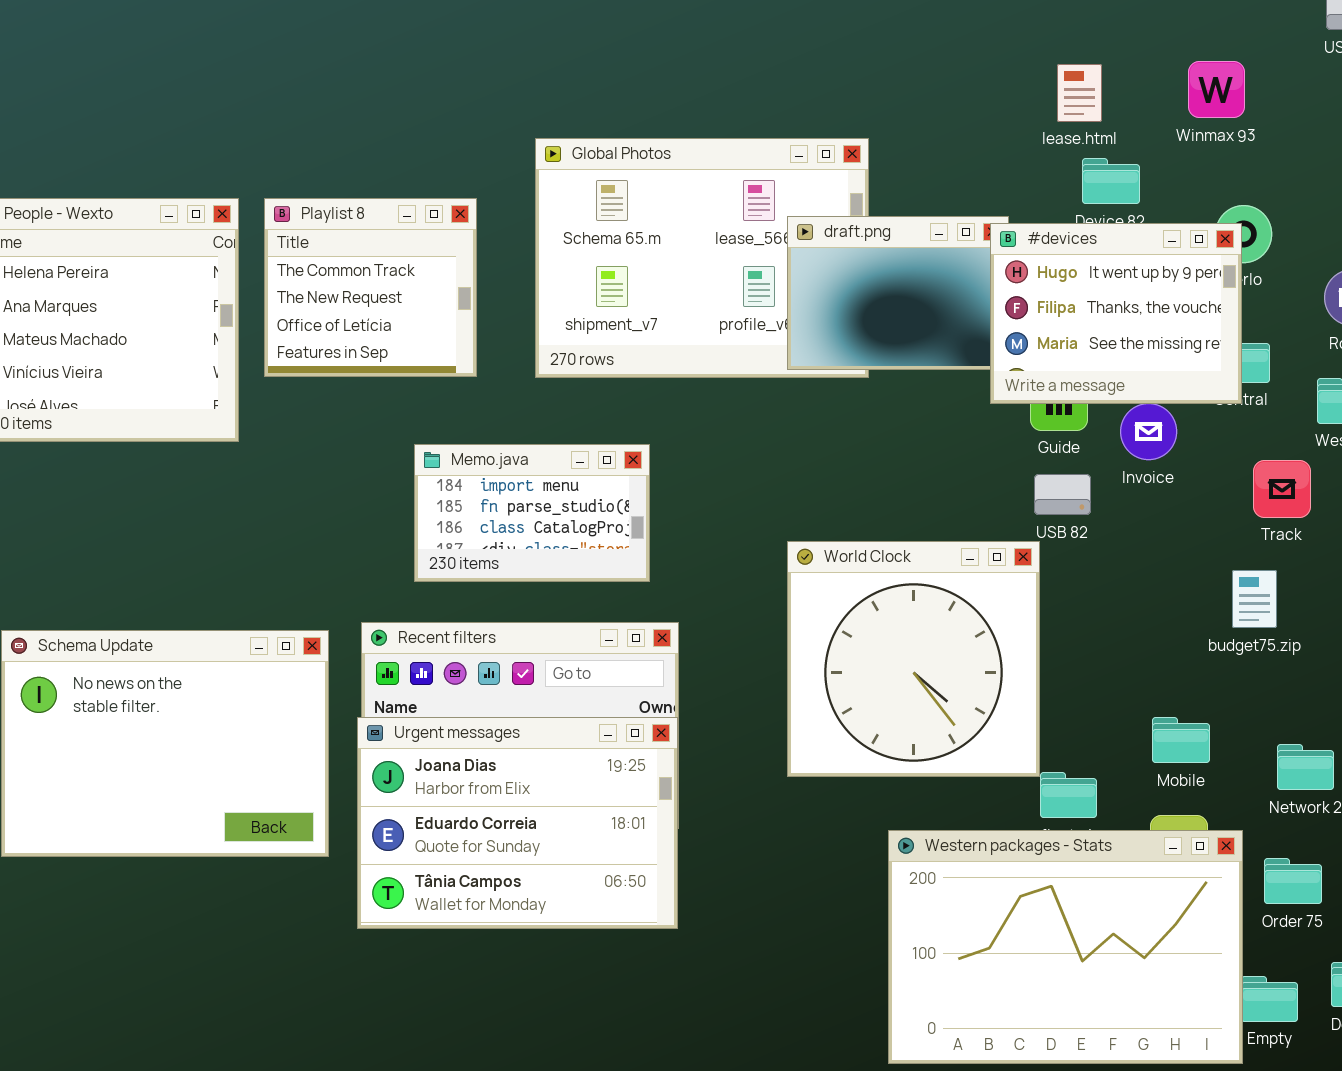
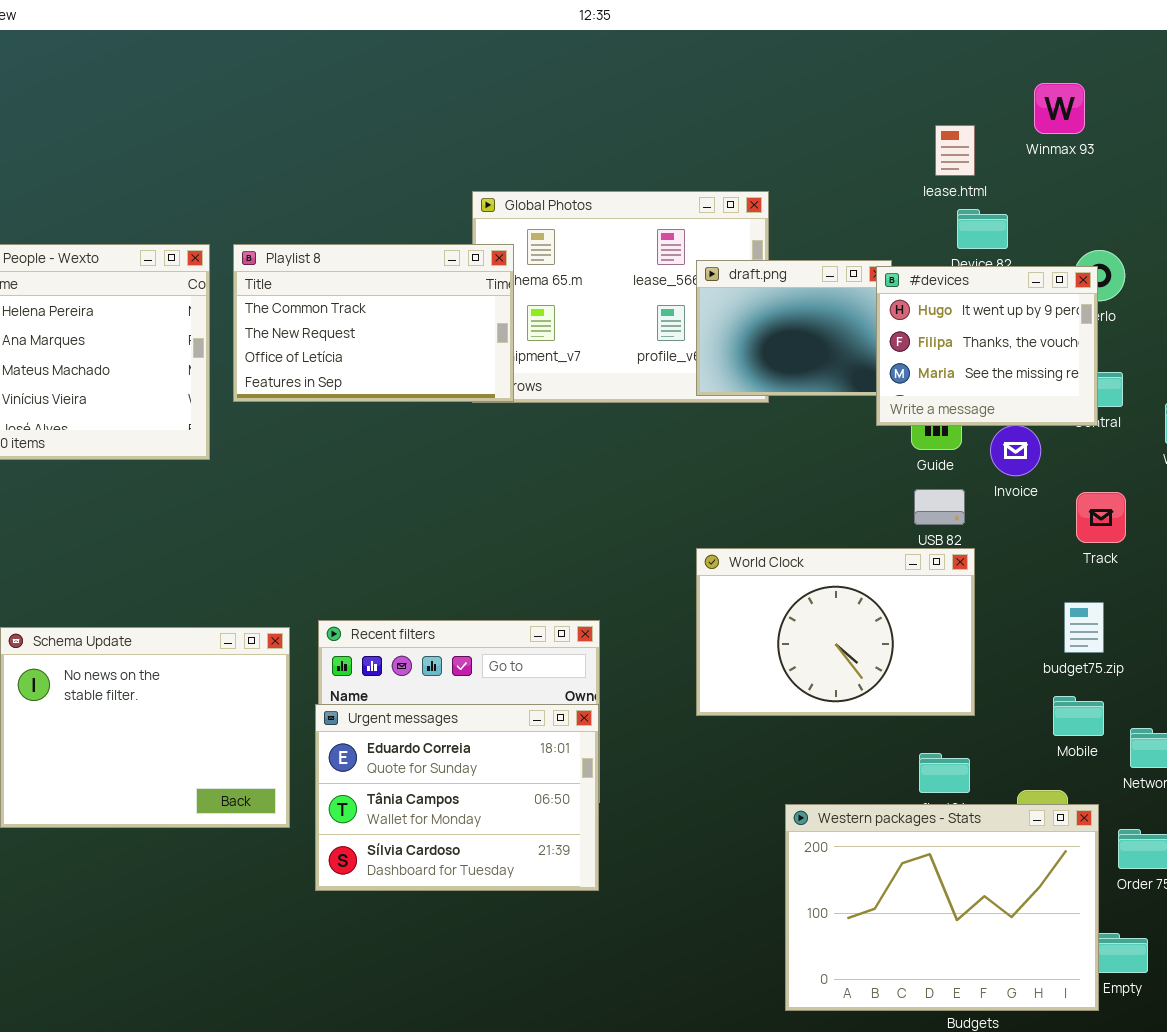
Winmax 93: [1188,61,1245,118] -> [1034,83,1085,134], moved
Playlist 8: [264,198,477,377] -> [233,244,514,402], resized
Memo.java: [414,444,650,582] -> none, closed
Track: [1253,460,1311,518] -> [1076,492,1126,543], moved
World Clock: [787,541,1040,777] -> [696,548,975,716], resized
budget75.zip: [1232,570,1277,628] -> [1064,602,1104,653], moved
Urgent messages: [357,717,678,929] -> [315,704,599,891], scrolled down 1 row
Mobile: [1152,717,1210,763] -> [1053,696,1104,736], moved

